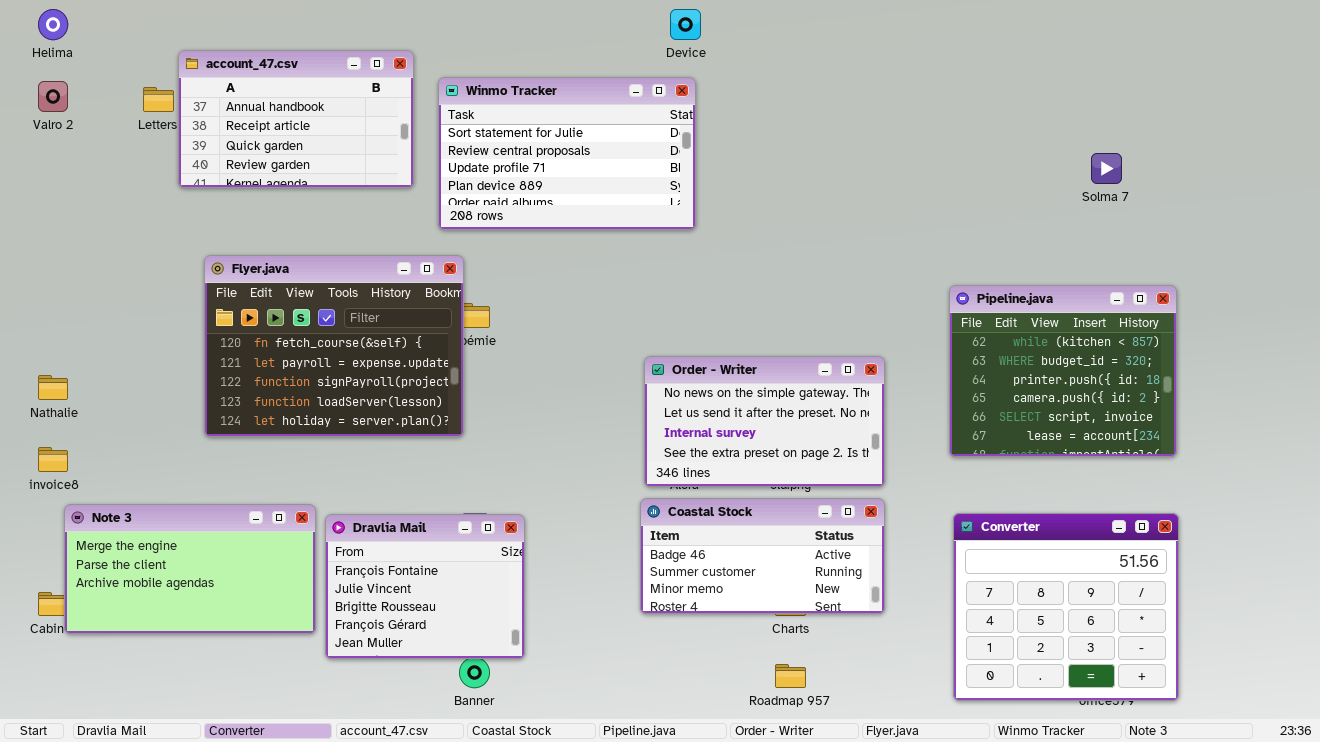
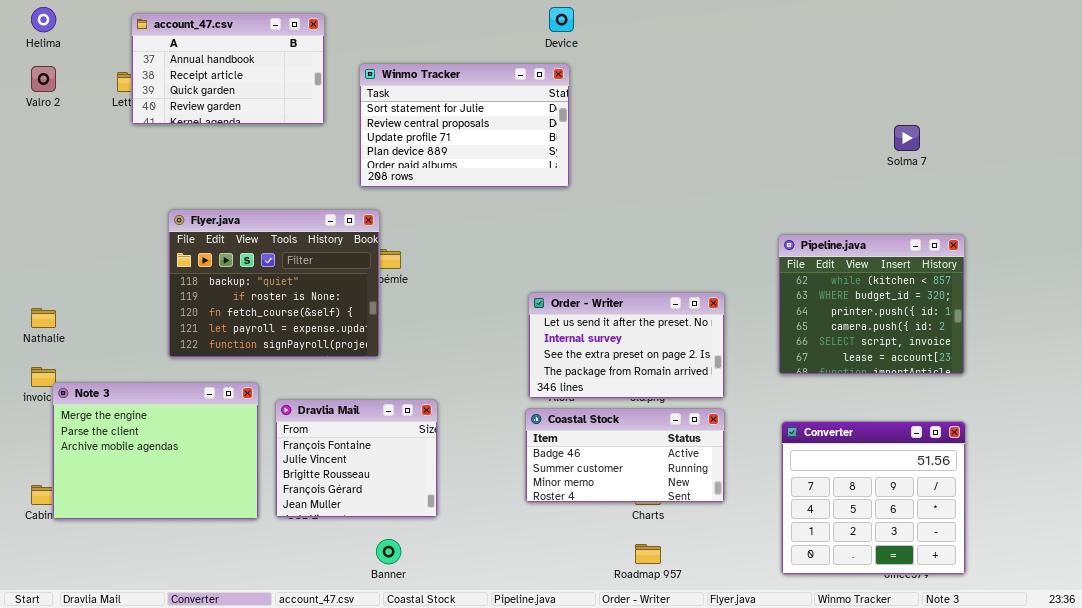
account_47.csv: [178,50,414,188] -> [131,13,325,125], moved
Flyer.java: [204,255,464,437] -> [168,209,380,358], scrolled up 2 rows
Order - Writer: [644,356,885,487] -> [528,292,725,399], scrolled down 1 row
Note 3: [64,504,316,634] -> [52,382,259,520], resized
Dravlia Mail: [325,514,525,659] -> [275,399,438,518], moved

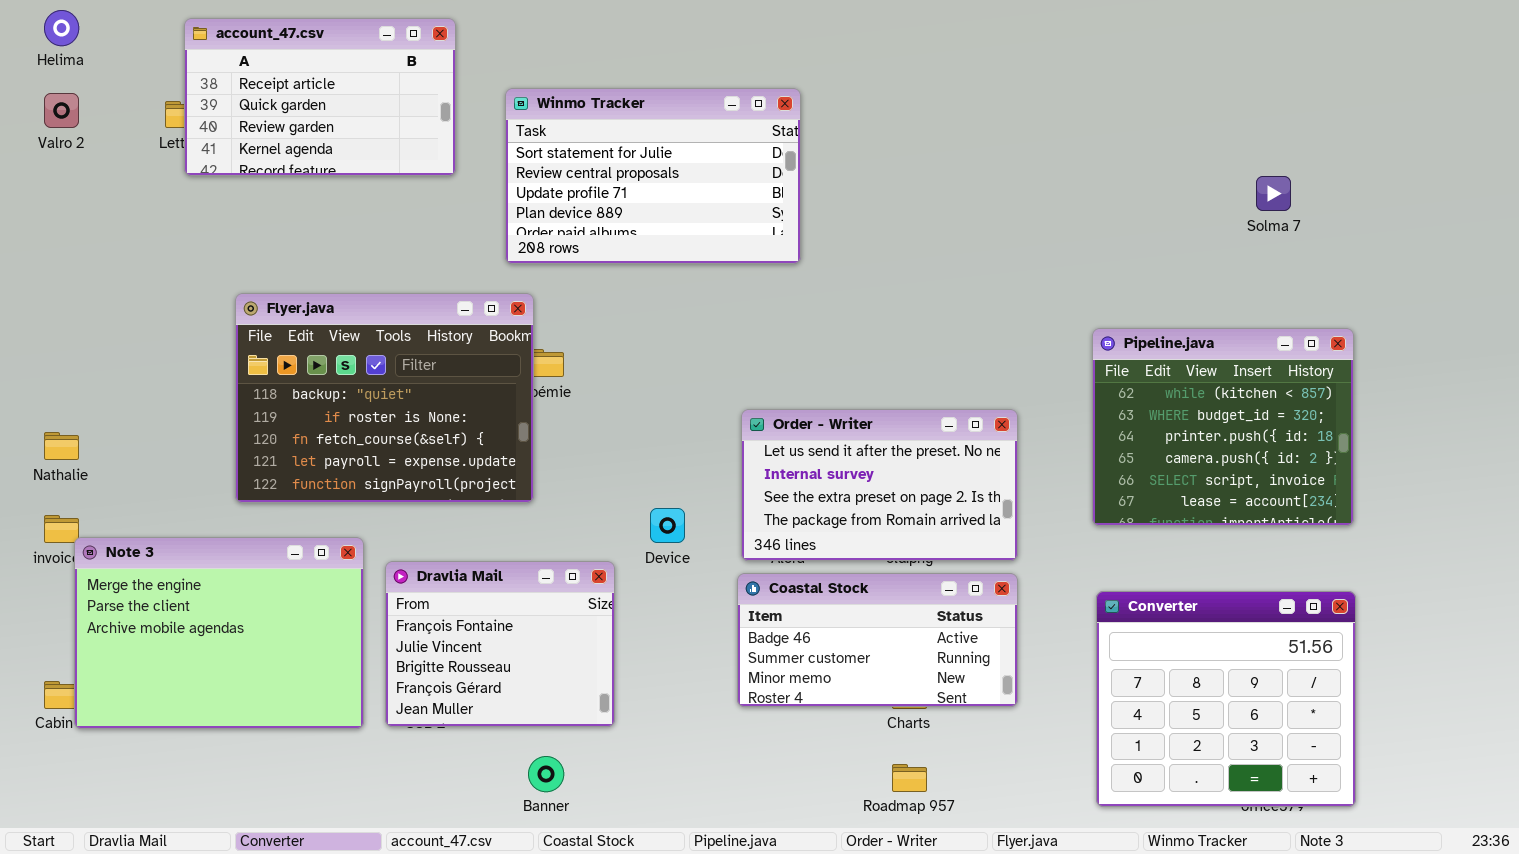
Device: [549,7,574,32] -> [650,508,685,543], moved
account_47.csv: [131,13,325,125] -> [184,18,456,176], scrolled down 1 row

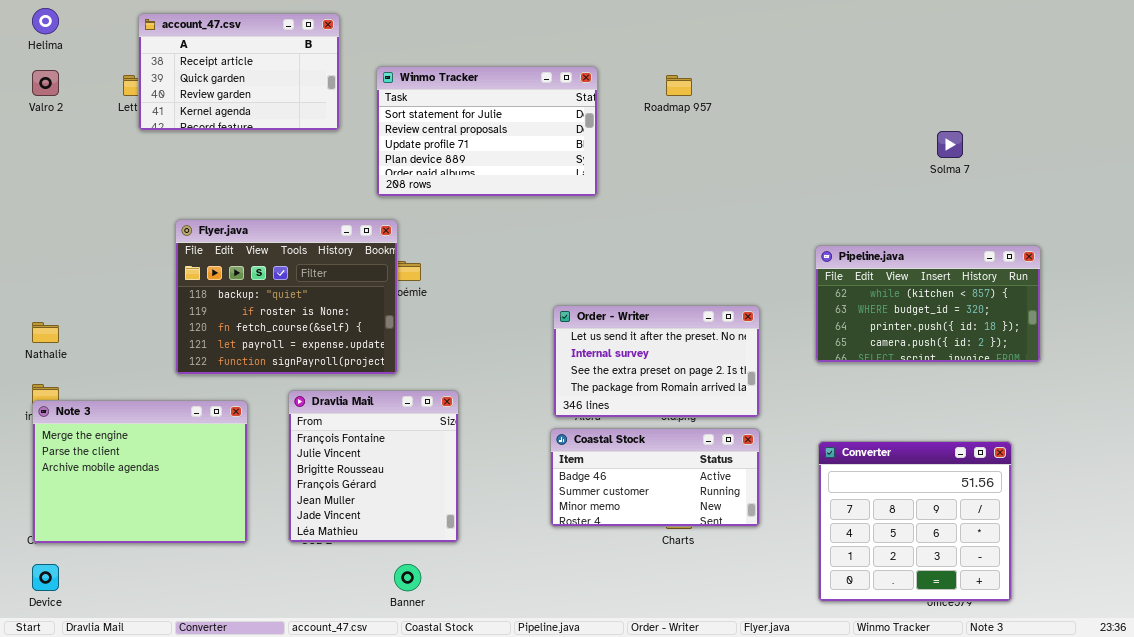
Pipeline.java: [1092,328,1354,526] -> [815,245,1041,363], resized
Device: [650,508,685,543] -> [32,564,59,591], moved
Note 3: [74,537,364,729] -> [32,400,248,544], moved
Dravlia Mail: [385,561,615,727] -> [288,390,459,543], resized
Roadmap 957: [892,764,927,792] -> [666,75,692,96], moved

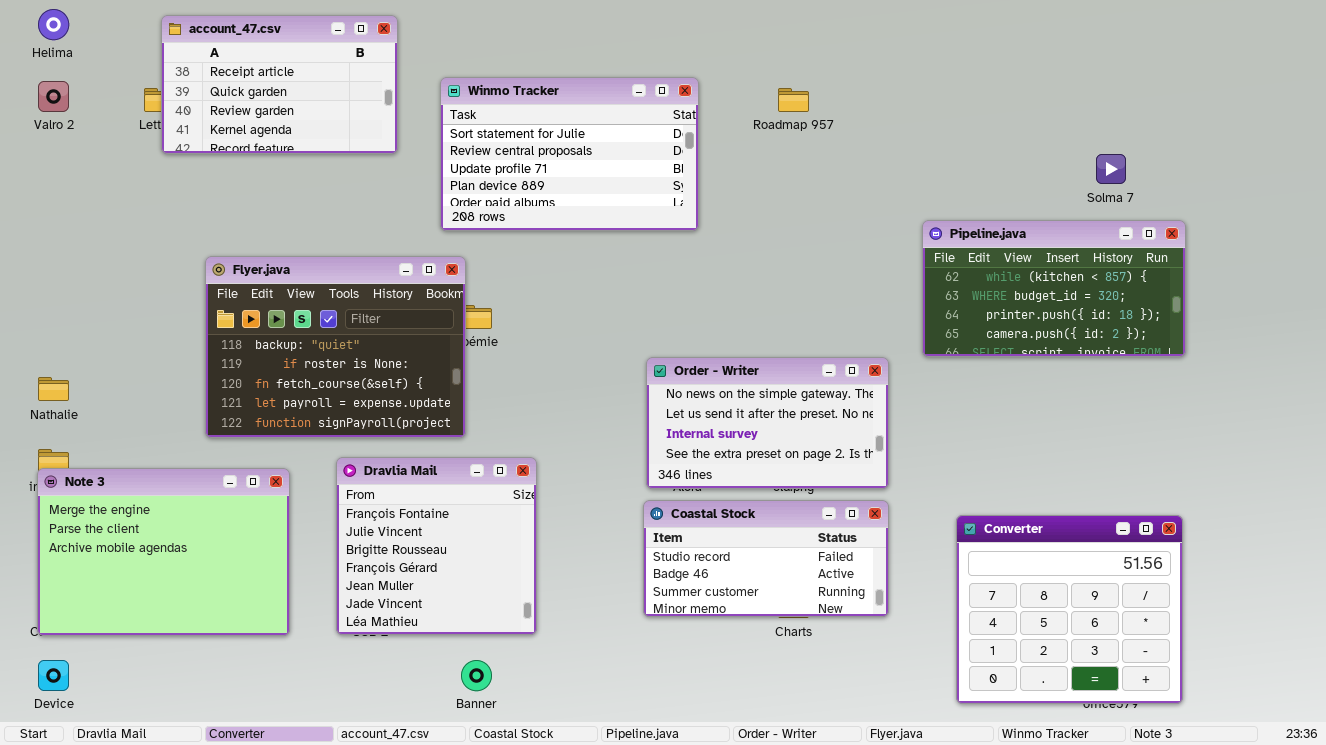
Pipeline.java: [815,245,1041,363] -> [922,220,1186,357], moved
Order - Writer: [553,305,760,418] -> [646,357,889,489], scrolled up 1 row
Coastal Stock: [550,428,760,527] -> [643,500,889,617], scrolled up 1 row

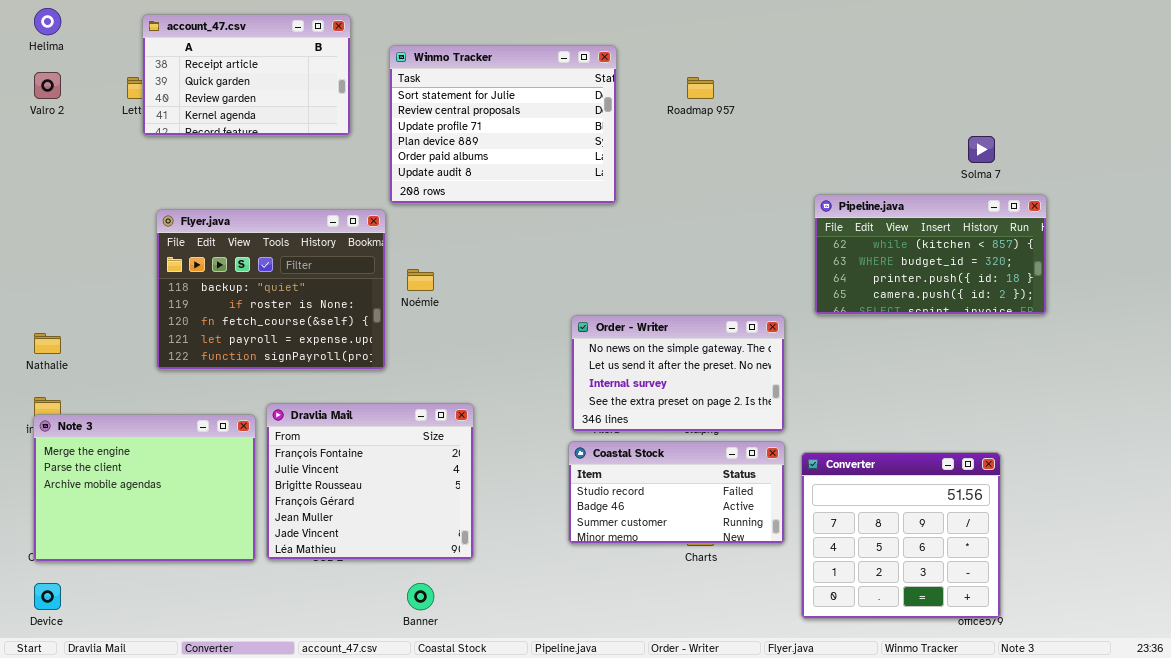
Winmo Tracker: [440,77,699,231] -> [389,45,617,204], resized
Flyer.java: [205,256,466,438] -> [156,209,386,370], moved
Dravlia Mail: [336,457,537,635] -> [266,403,474,560], resized
Converter: [956,515,1183,704] -> [801,452,1001,619], moved

